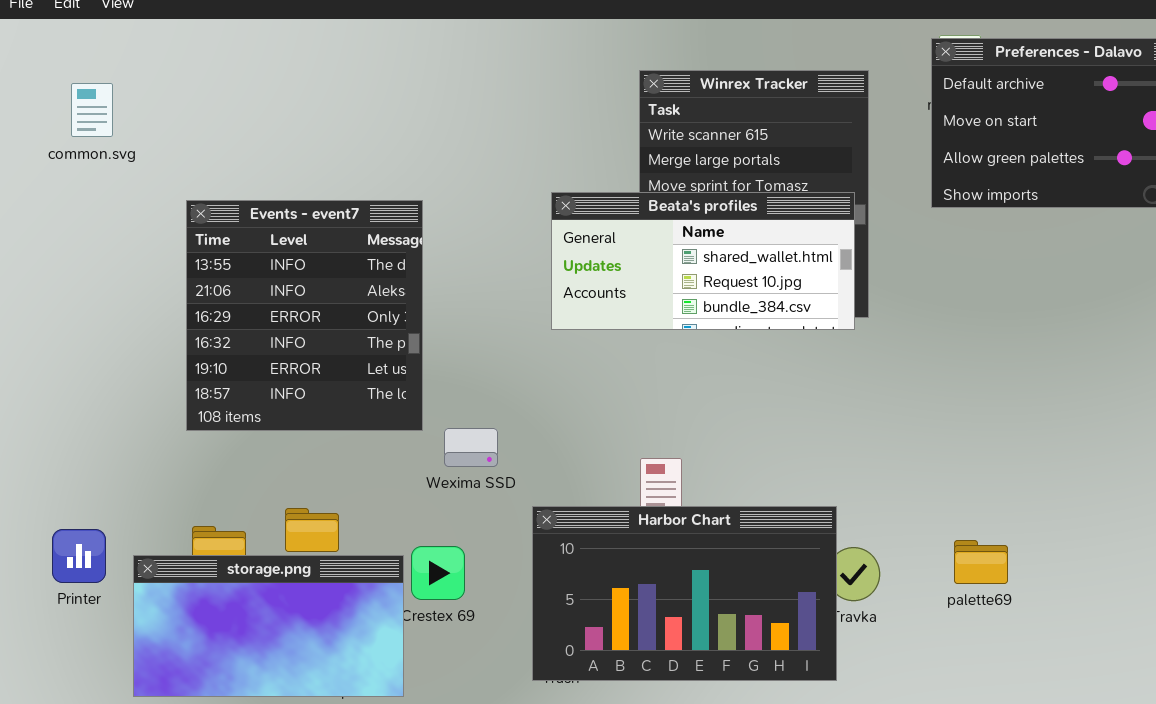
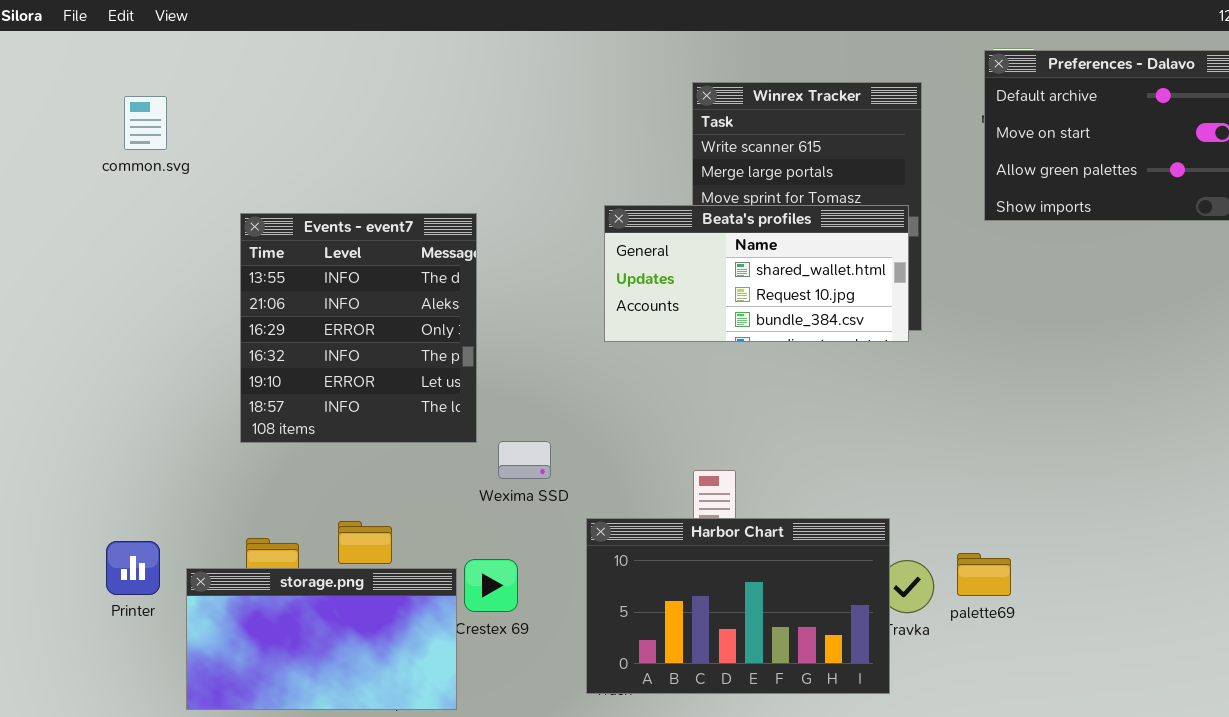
palette69: [954,540,1008,584] -> [957,553,1011,596], moved

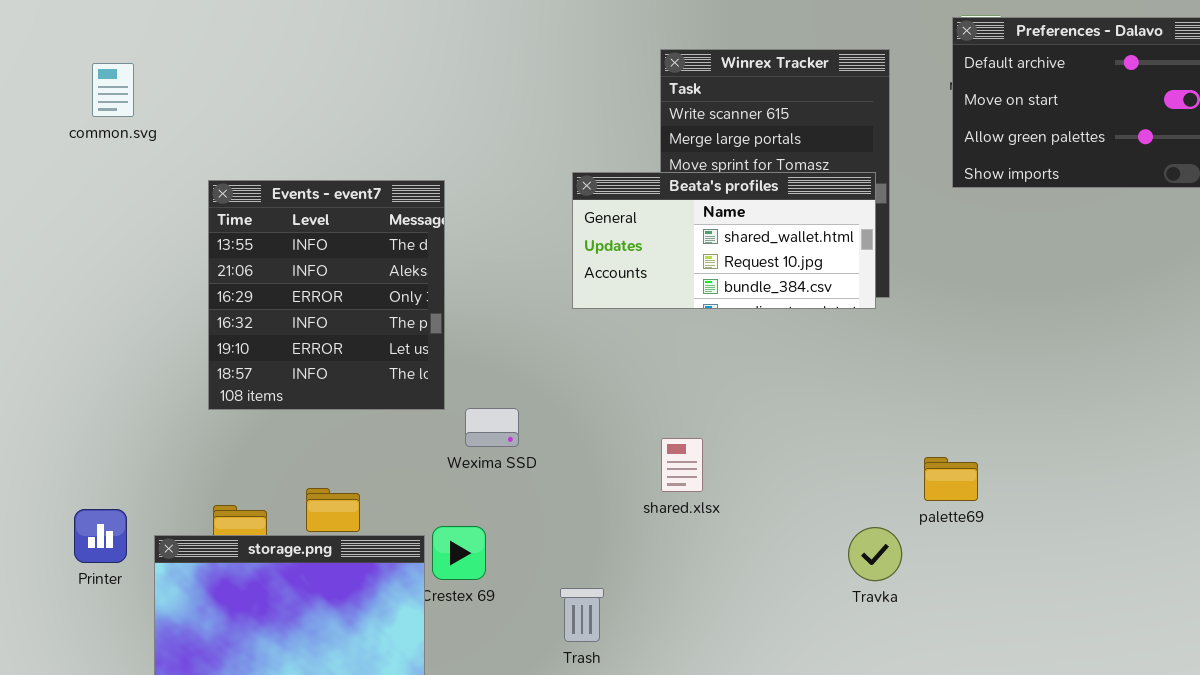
Harbor Chart: [586,518,890,694] -> none, closed
palette69: [957,553,1011,596] -> [924,457,978,501], moved

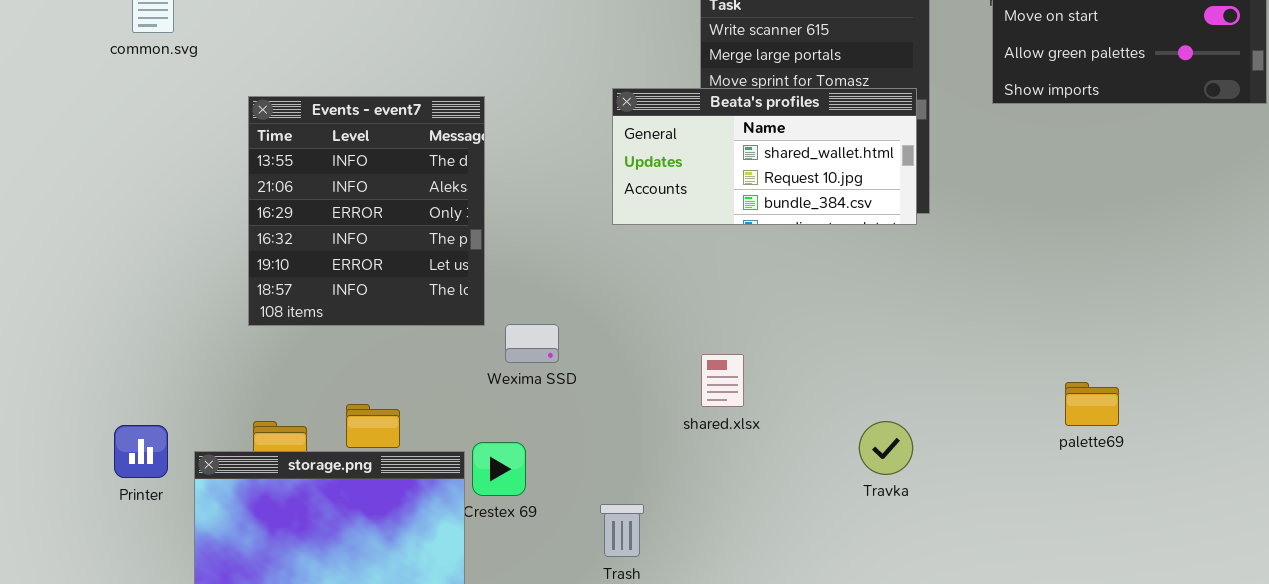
palette69: [924,457,978,501] -> [1065,382,1119,426], moved
Travka: [848,527,902,581] -> [859,421,913,475], moved

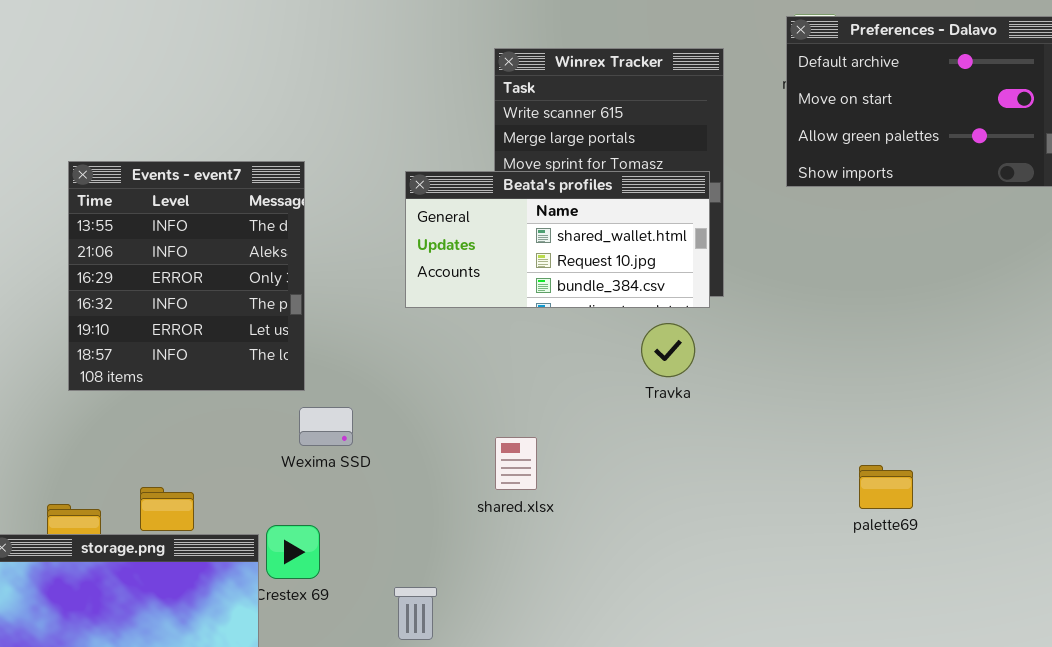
Events - event7: [248,96,485,326] -> [68,161,305,391], moved
Travka: [859,421,913,475] -> [641,323,695,377], moved

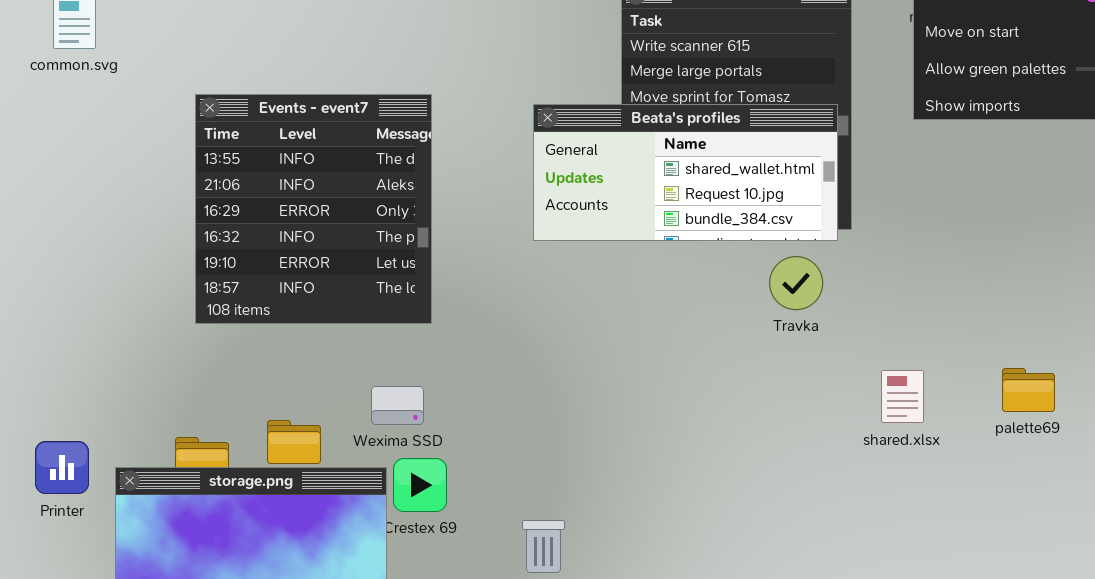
Wexima SSD: [299,407,353,446] -> [371,386,424,425], moved
shared.xlsx: [495,437,537,490] -> [881,370,924,423], moved
palette69: [859,465,913,509] -> [1002,368,1055,412], moved

